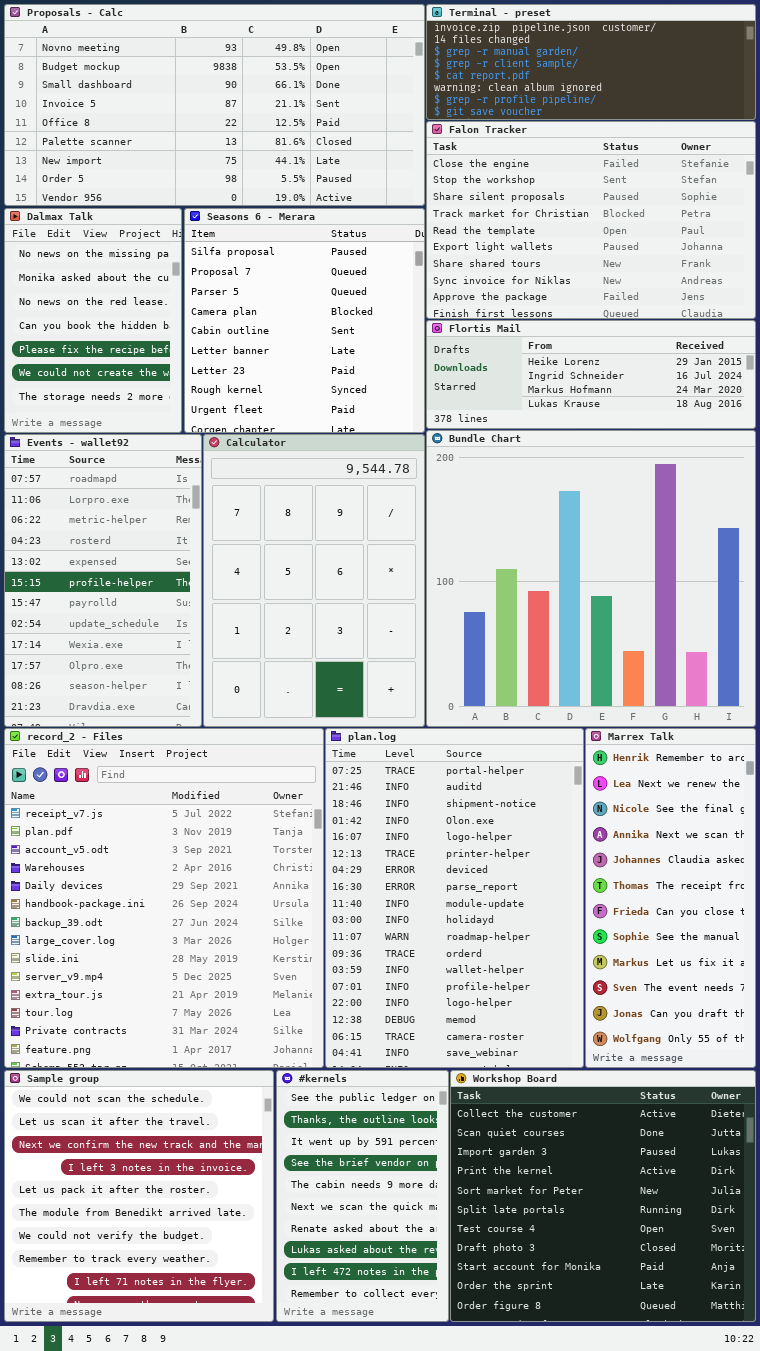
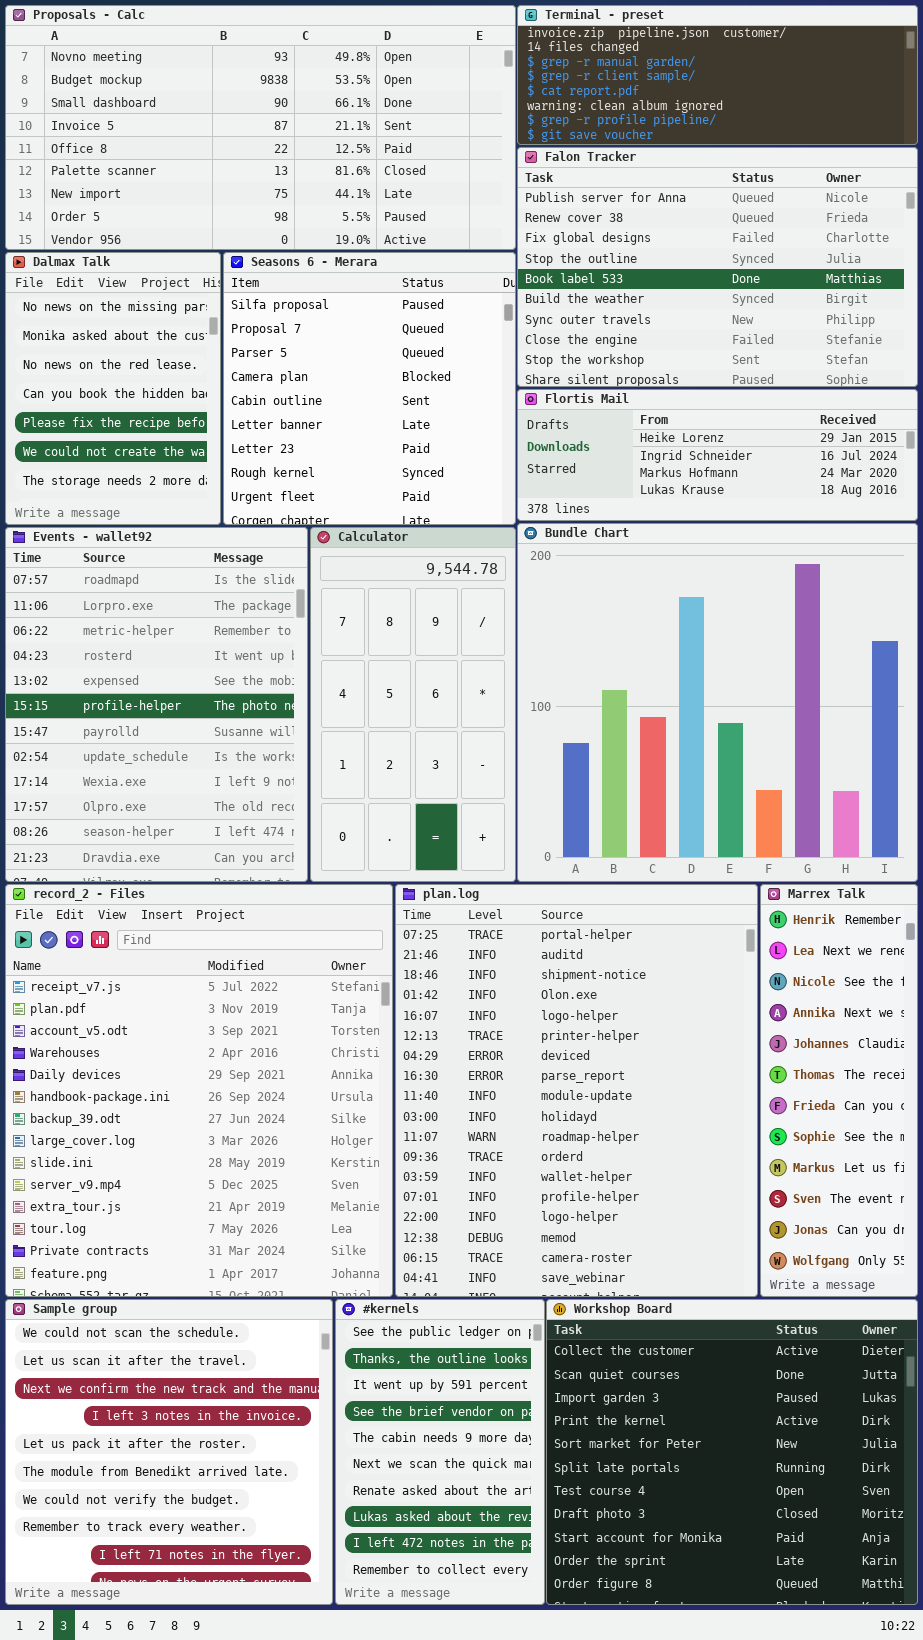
Falon Tracker: [426,121,756,319] -> [517,147,918,387], scrolled up 7 rows
Events - wallet92: [4,434,202,727] -> [5,527,308,882], resized
Calculator: [203,434,425,727] -> [310,527,516,882], resized
plan.log: [325,728,584,1068] -> [395,884,758,1297], resized
Marrex Talk: [585,728,756,1068] -> [760,884,918,1297], resized

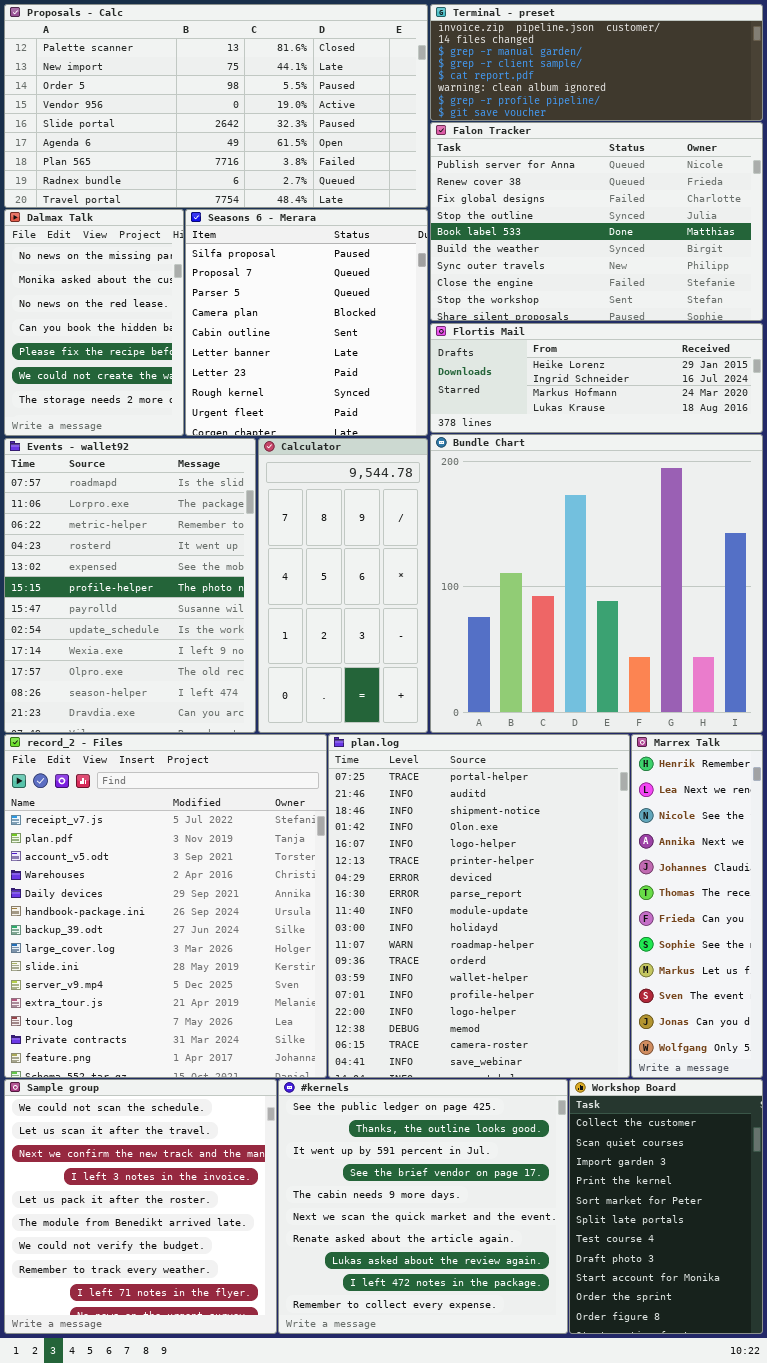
Proposals - Calc: [5,5,516,250] -> [4,4,428,208], scrolled down 5 rows
#kernels: [335,1299,545,1605] -> [278,1079,568,1334], resized
Workshop Board: [546,1299,918,1605] -> [569,1079,763,1334], resized

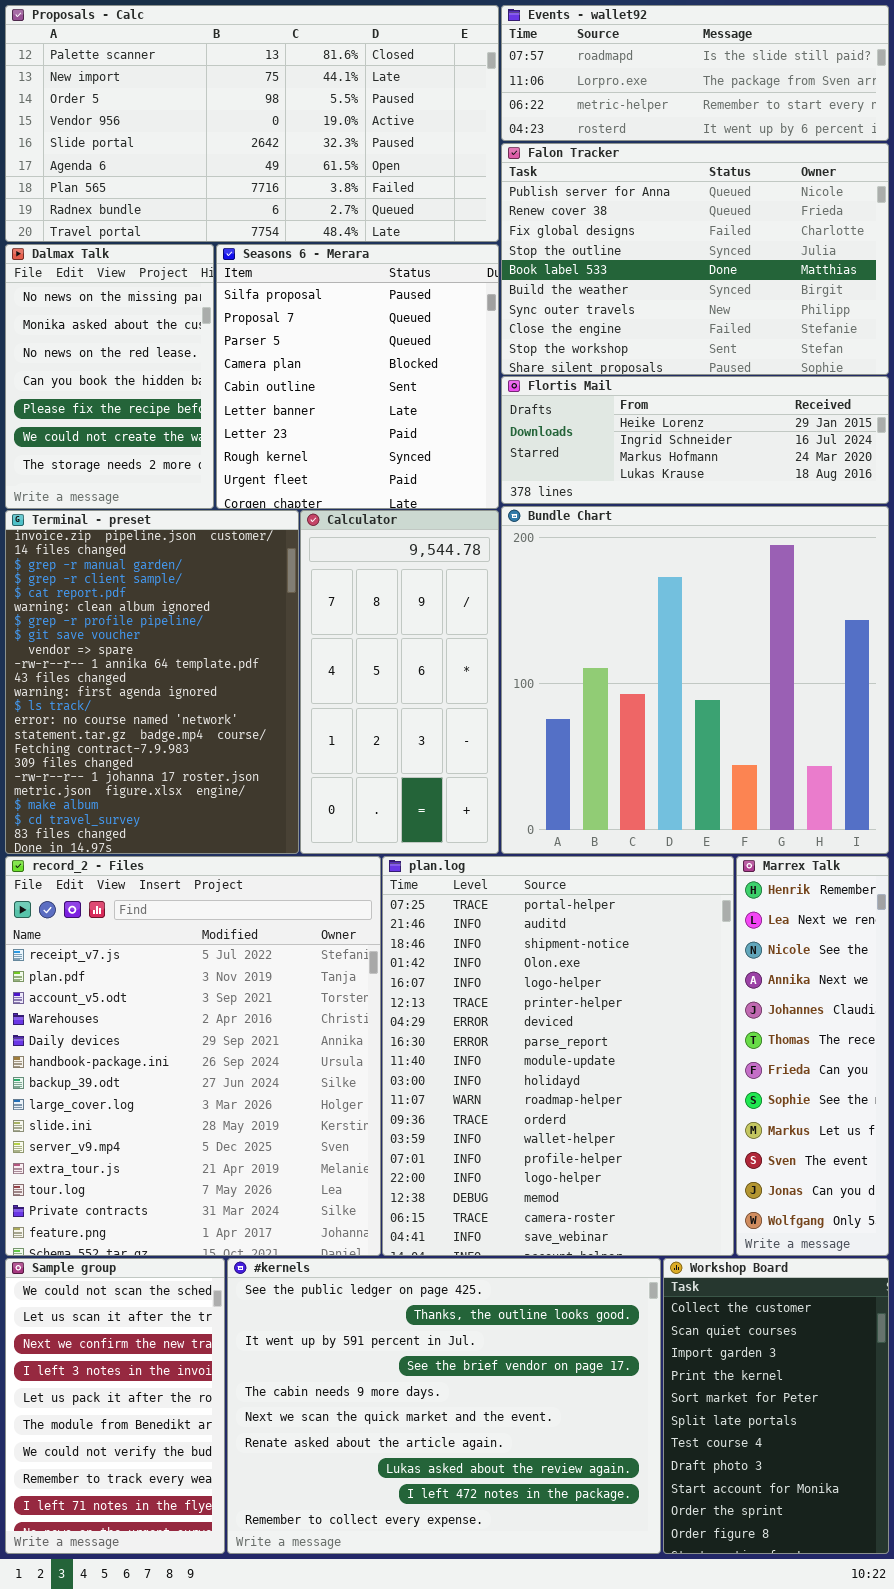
Terminal - preset: [430,4,763,121] -> [5,510,299,854], moved, resized
Events - wallet92: [4,438,256,733] -> [501,5,889,141], moved, resized
Sample group: [4,1079,277,1334] -> [5,1258,225,1554], resized
#kernels: [278,1079,568,1334] -> [227,1258,661,1554], resized

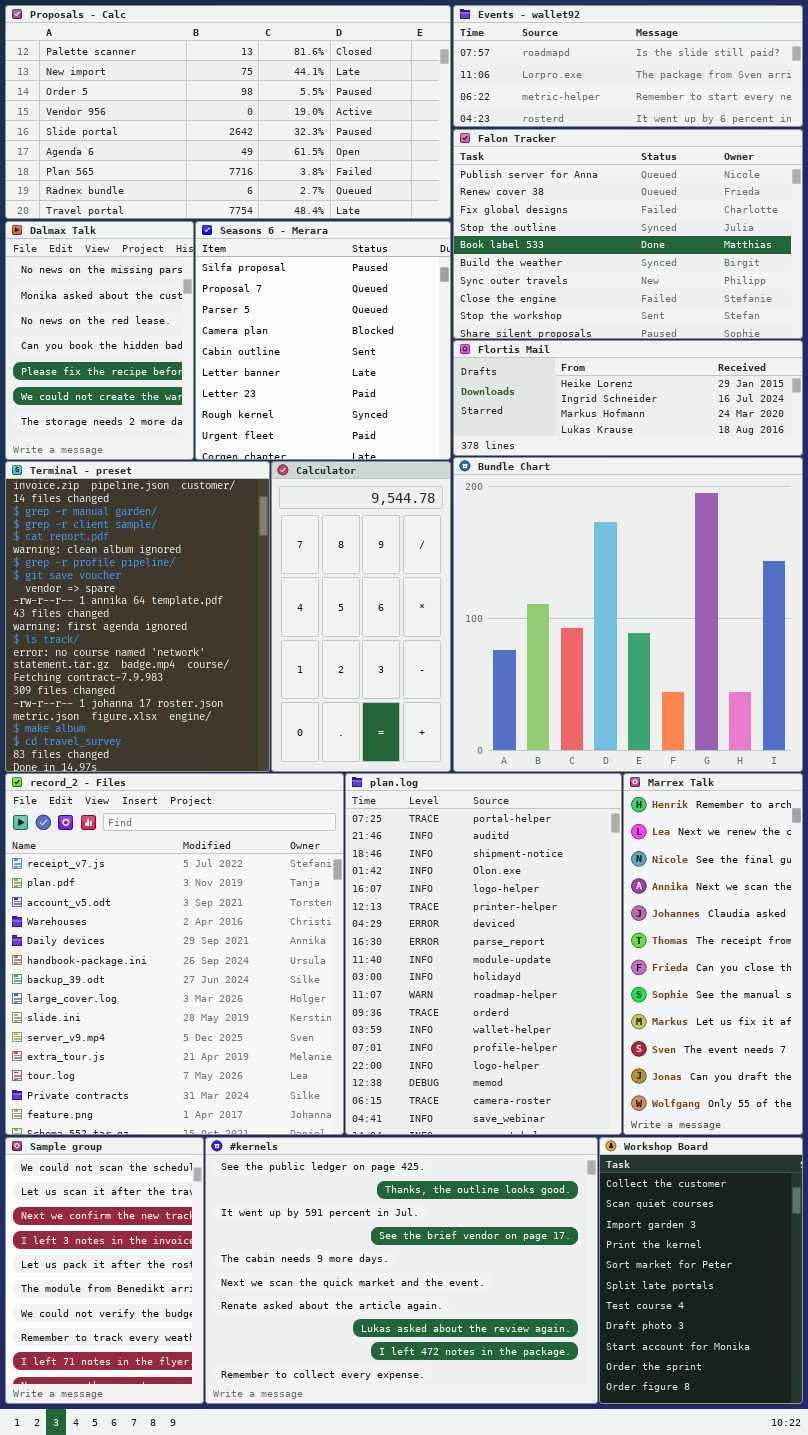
plan.log: [382,856,734,1256] -> [345,773,622,1135], resized
Marrex Talk: [736,856,889,1256] -> [623,773,803,1135], resized

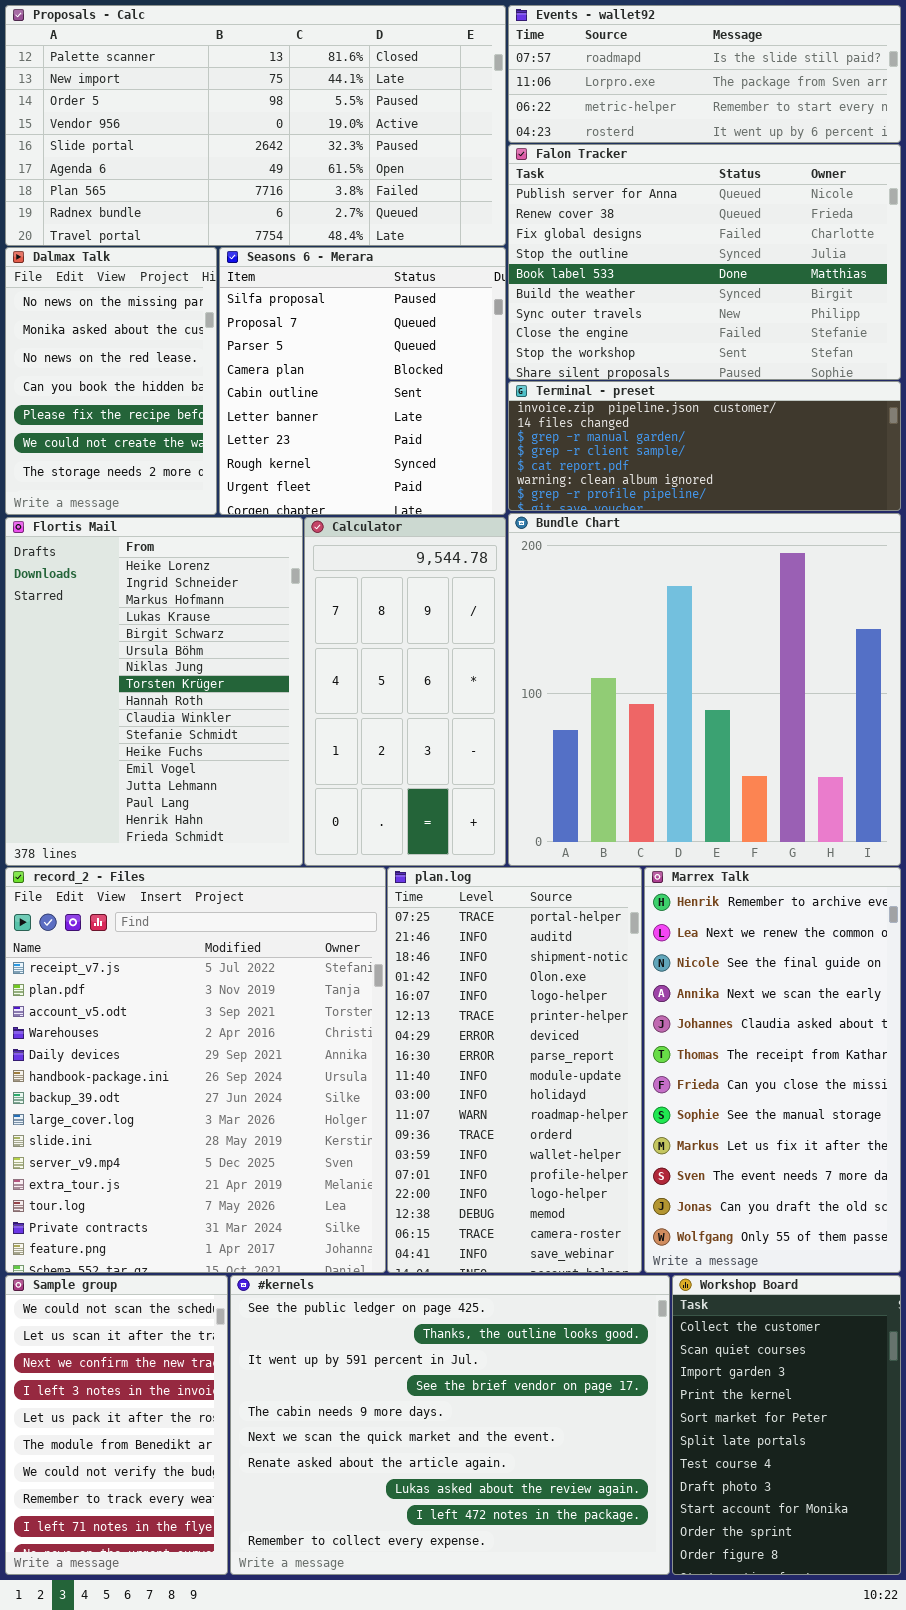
Flortis Mail: [453,340,803,456] -> [5,517,303,866], moved, resized
Terminal - preset: [5,461,270,772] -> [508,381,901,511], moved, resized
plan.log: [345,773,622,1135] -> [387,867,642,1273], resized
Marrex Talk: [623,773,803,1135] -> [644,867,901,1273], resized

